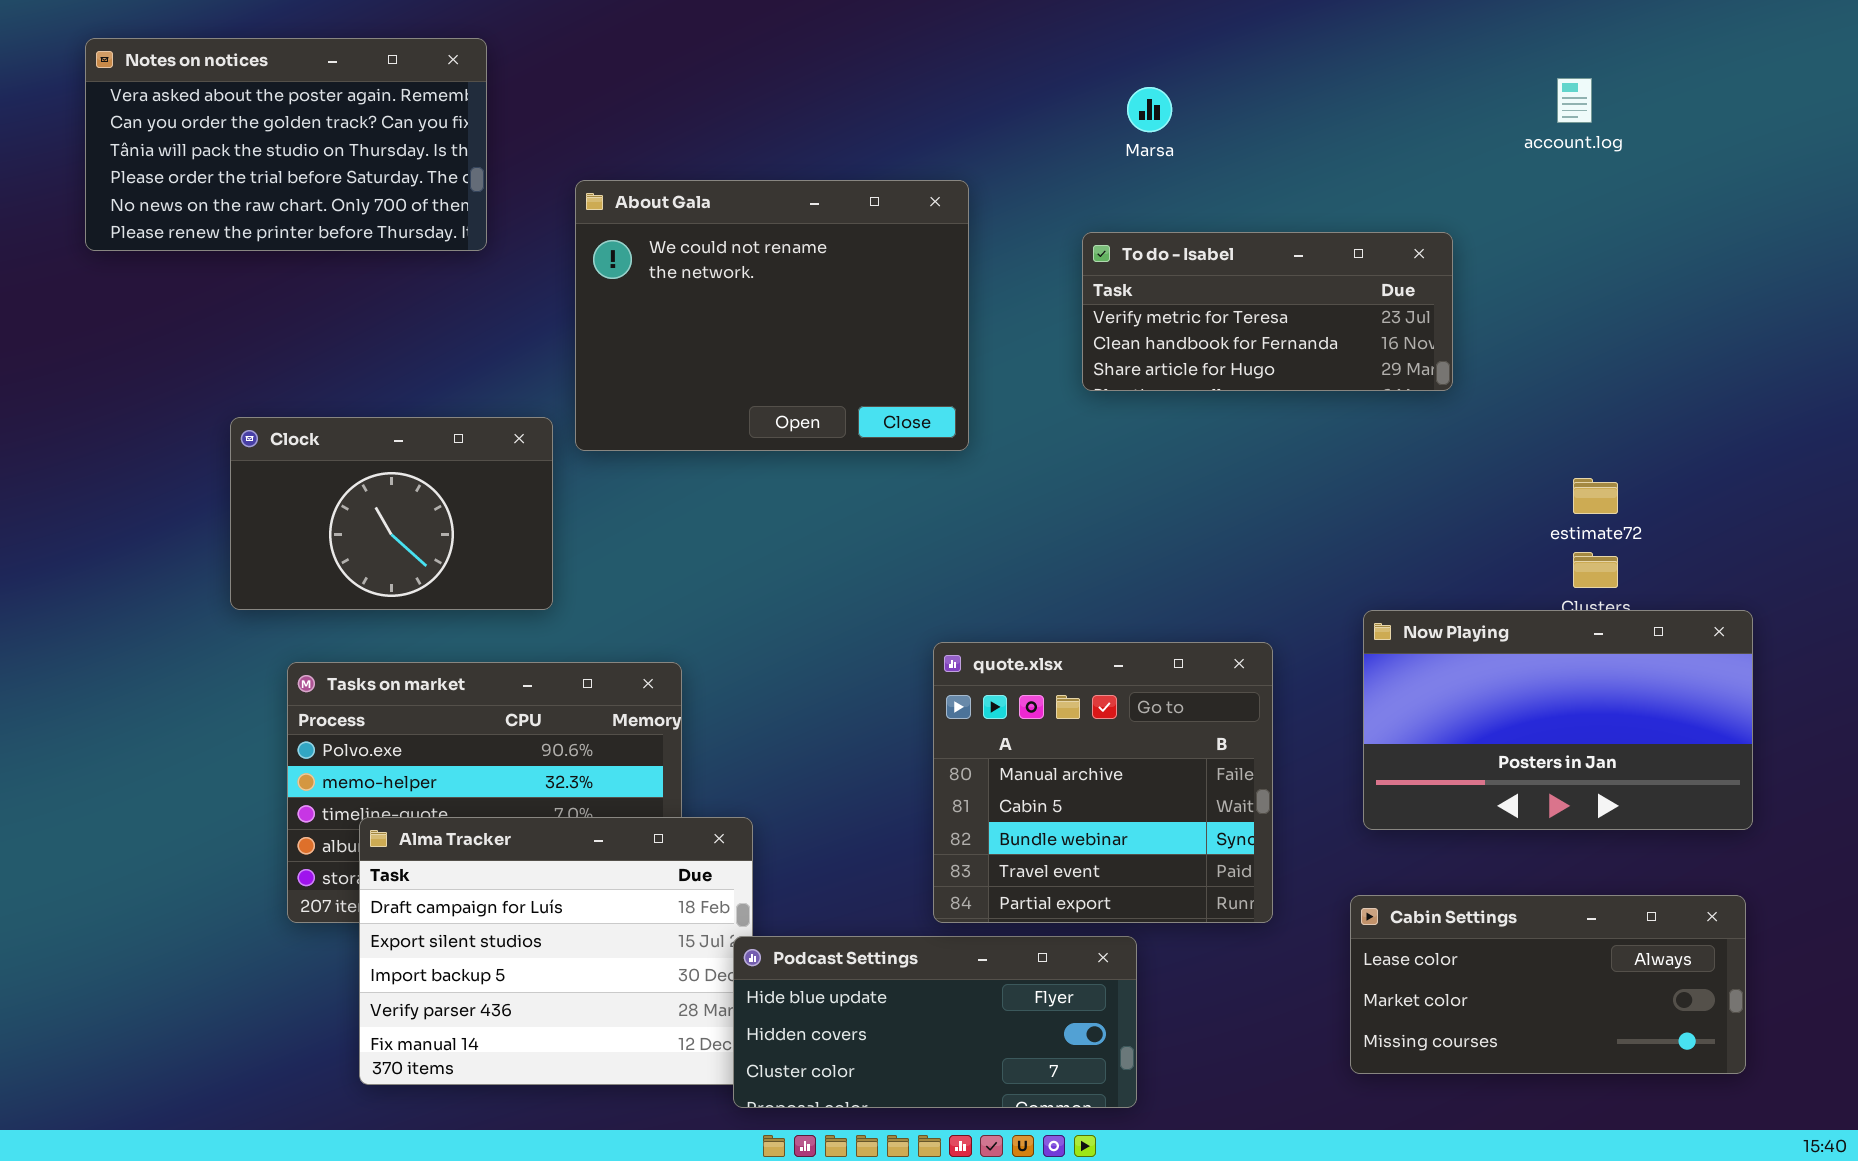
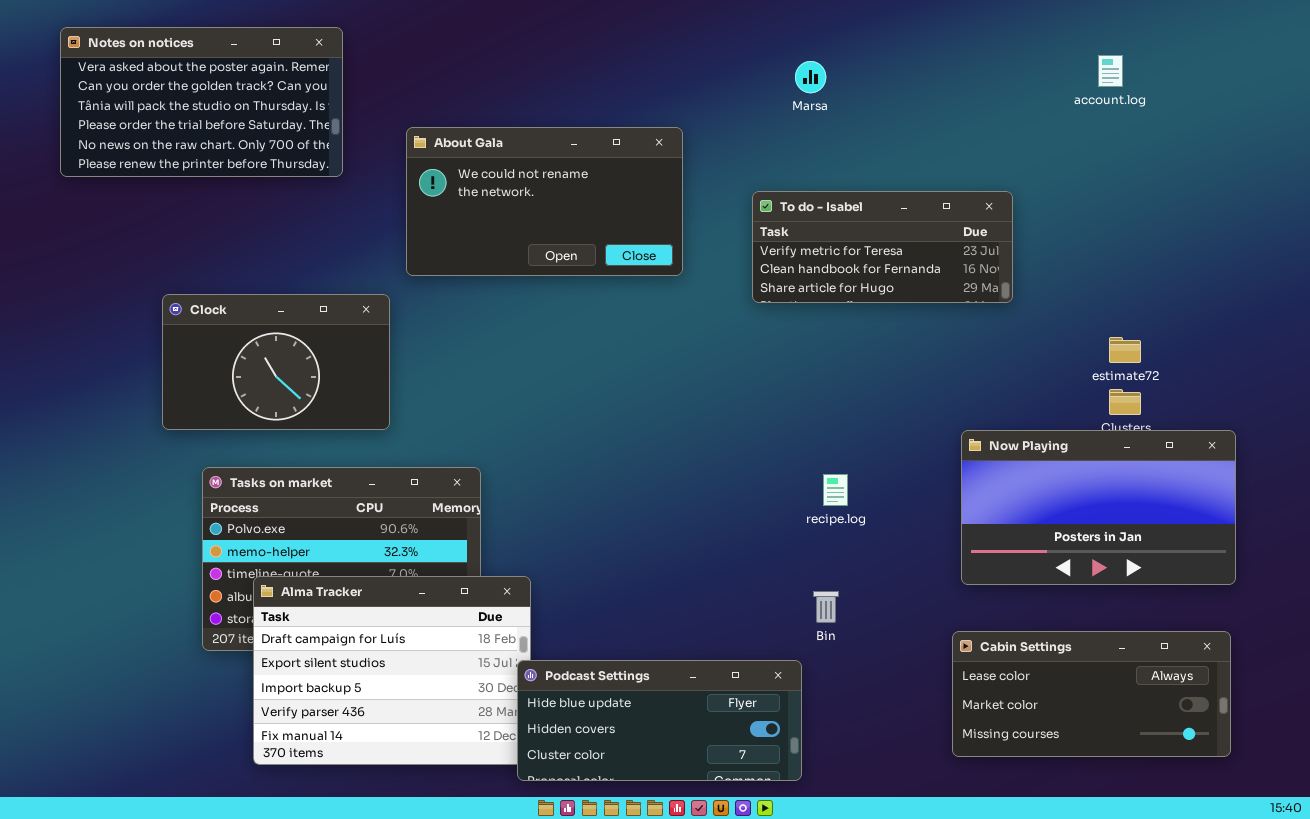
About Gala: [575,180,969,451] -> [406,127,683,276], resized
To do - Isabel: [1082,232,1453,391] -> [752,191,1013,303], moved
quote.xlsx: [933,642,1273,923] -> none, closed

